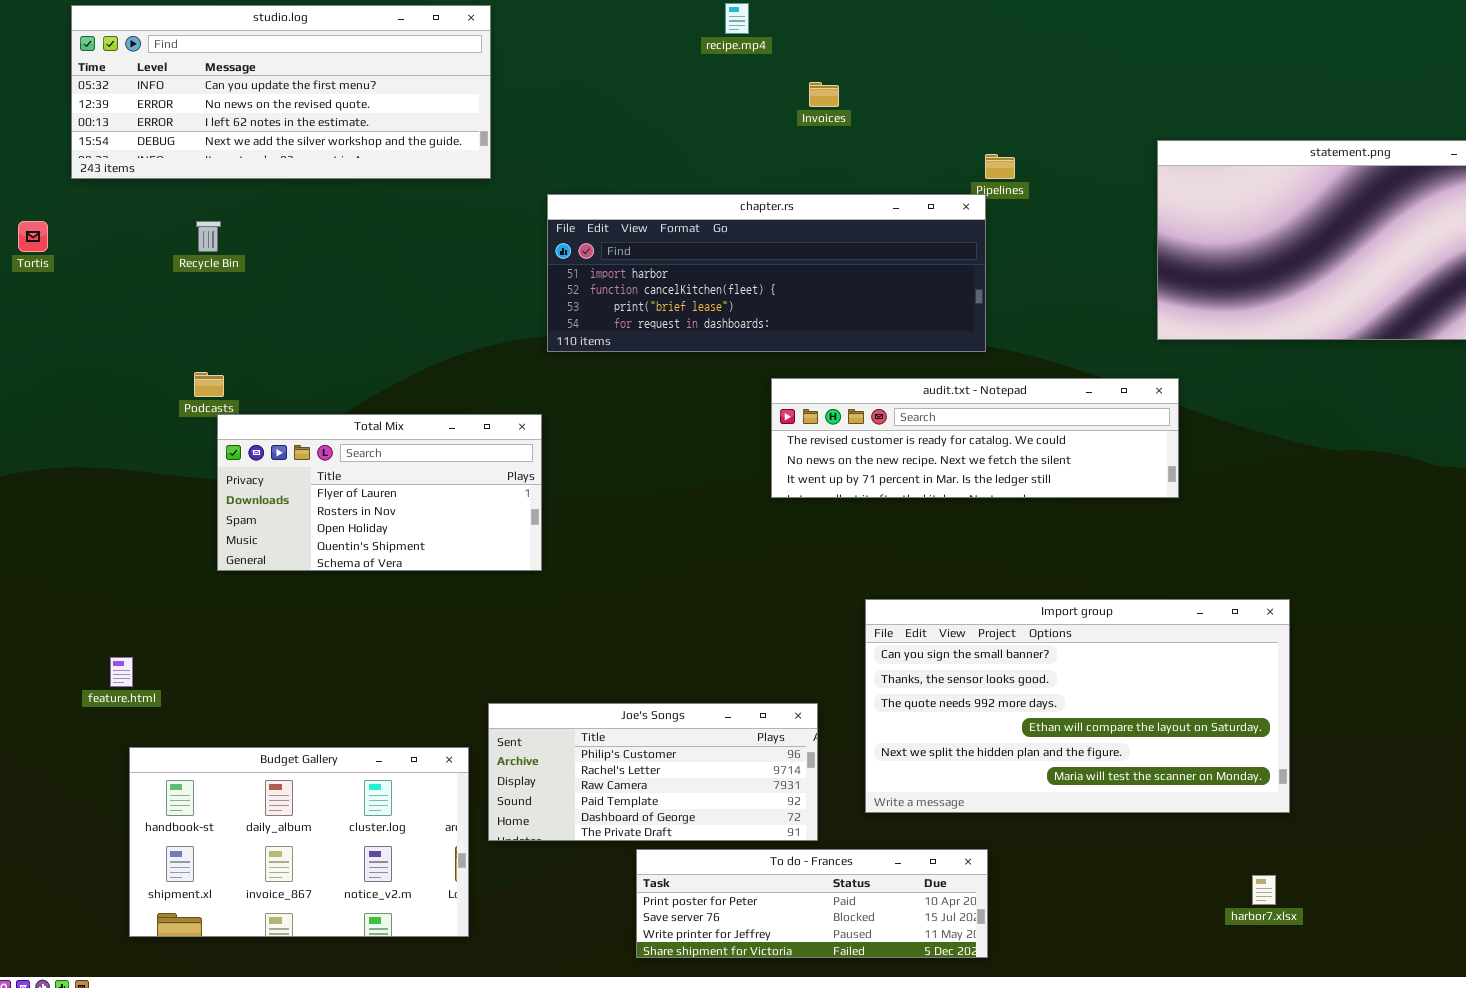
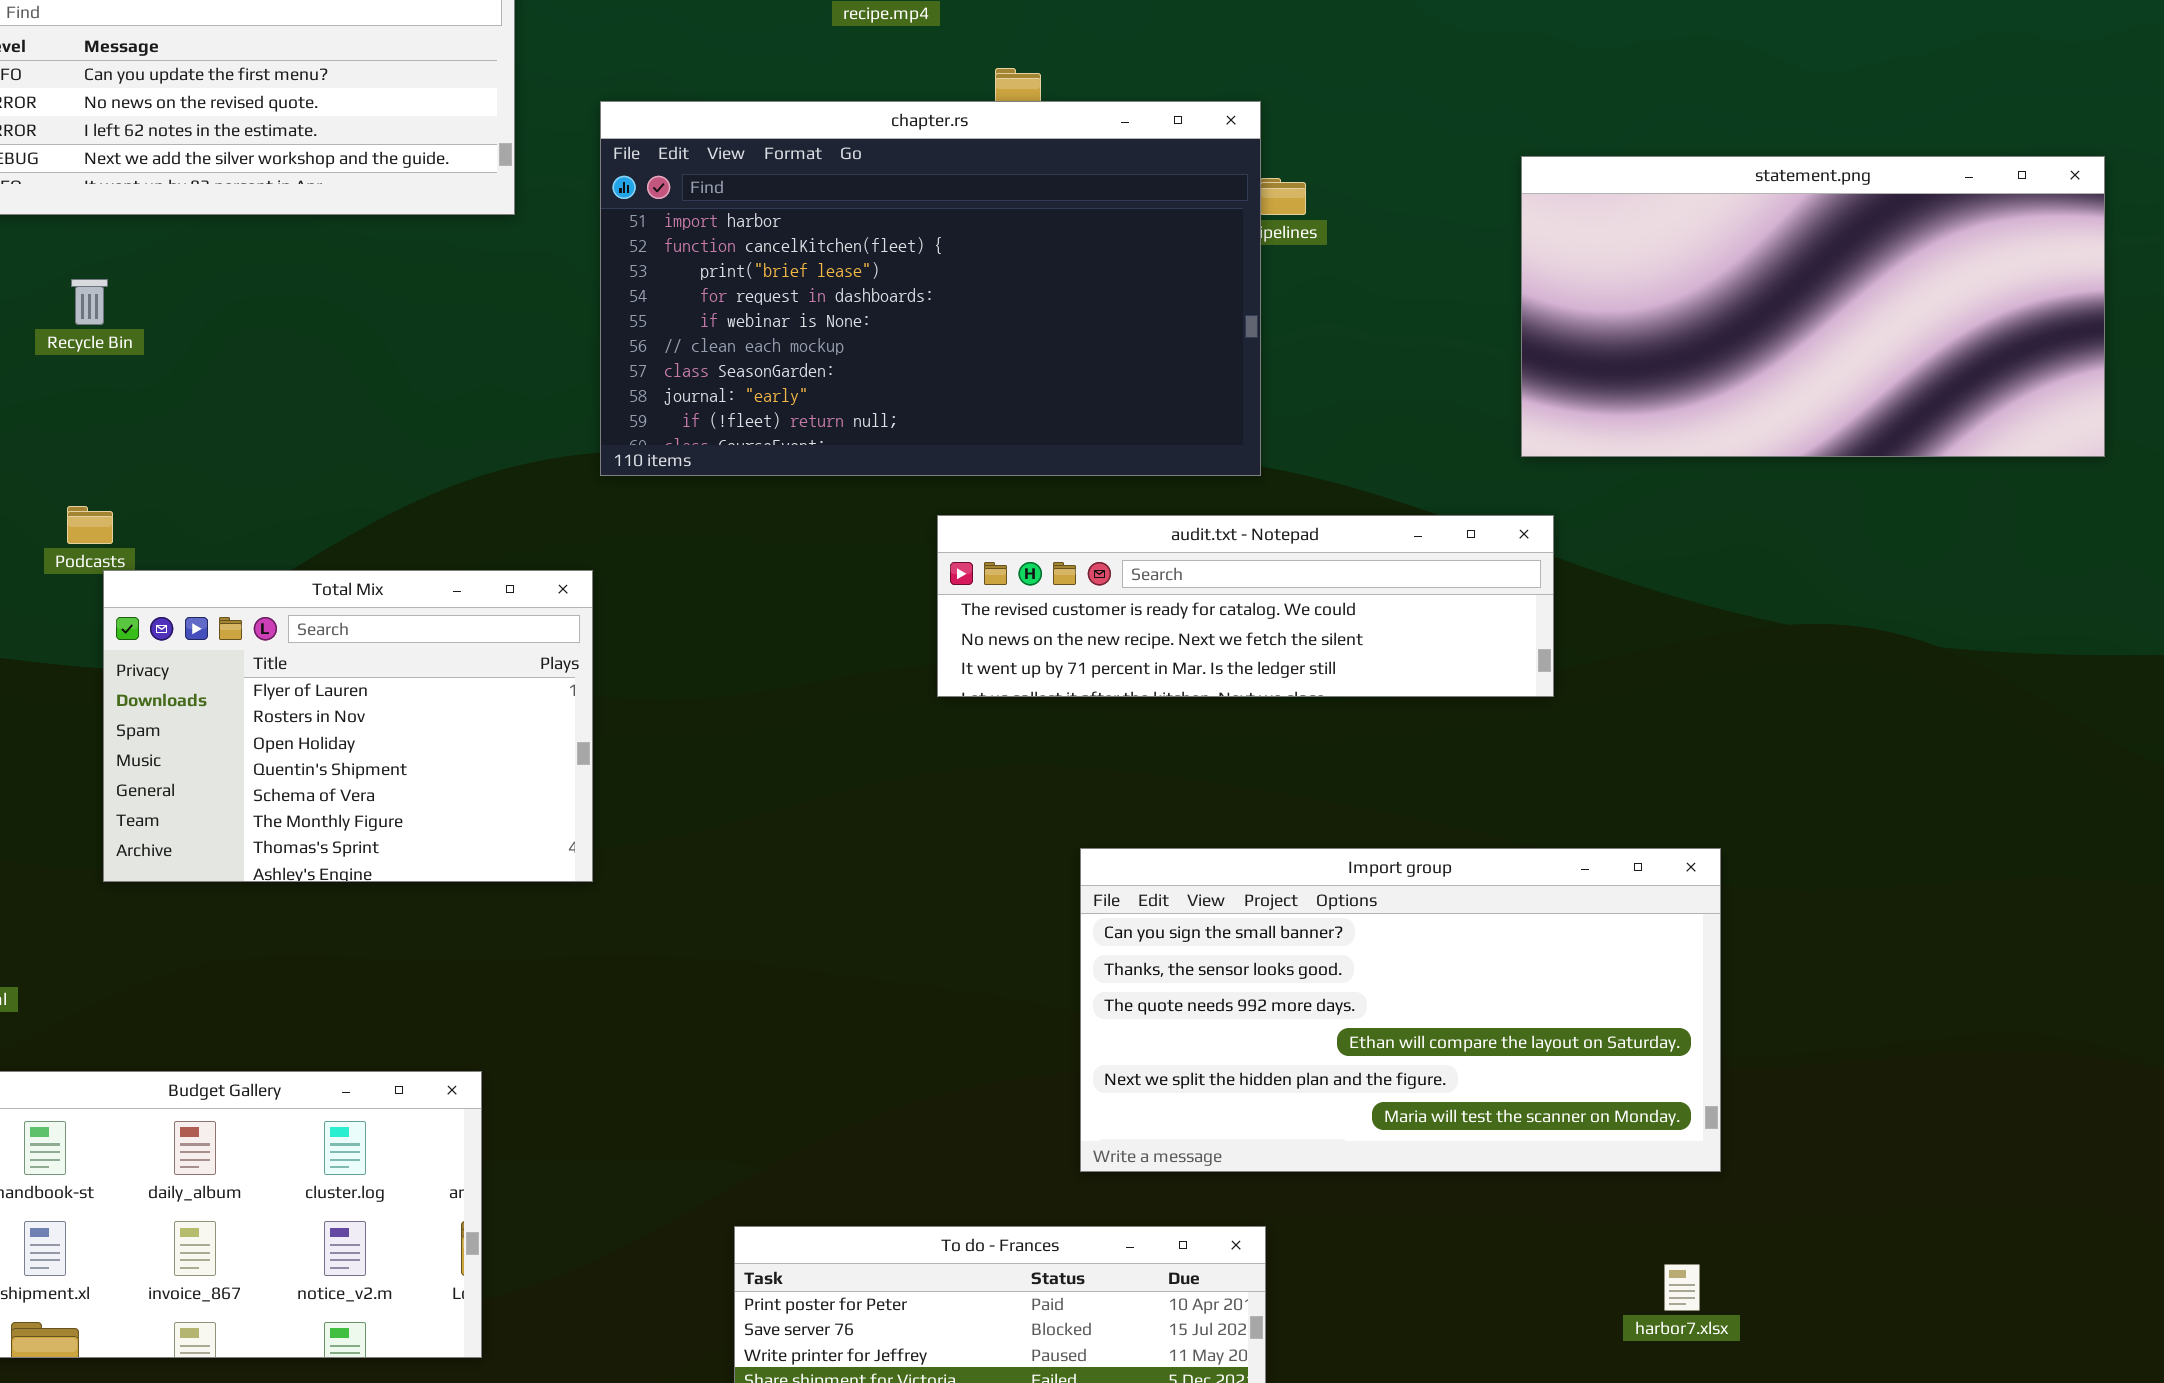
chapter.rs: [547,194,986,352] -> [600,101,1261,476], resized
Total Mix: [217,414,542,571] -> [103,570,593,882], resized
Joe's Songs: [488,703,818,841] -> none, closed

